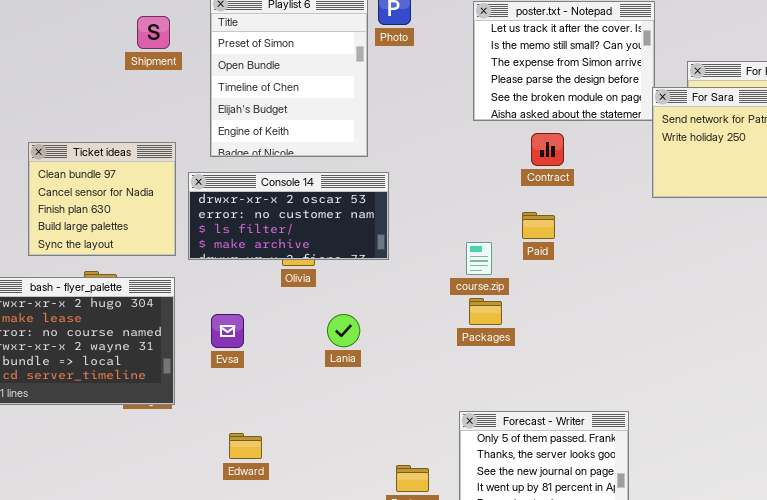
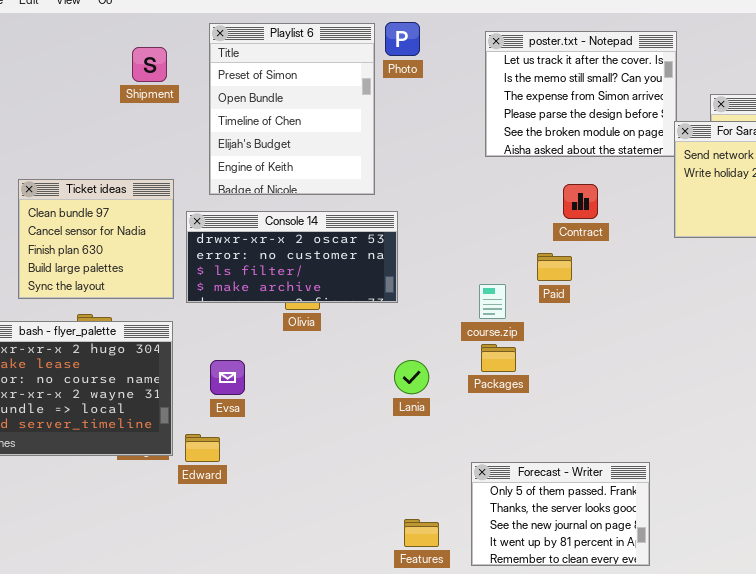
Contract: [531,133,564,166] -> [563,184,598,219], moved
Lania: [327,314,360,347] -> [394,360,429,394], moved
Edward: [229,433,262,459] -> [185,434,220,462], moved

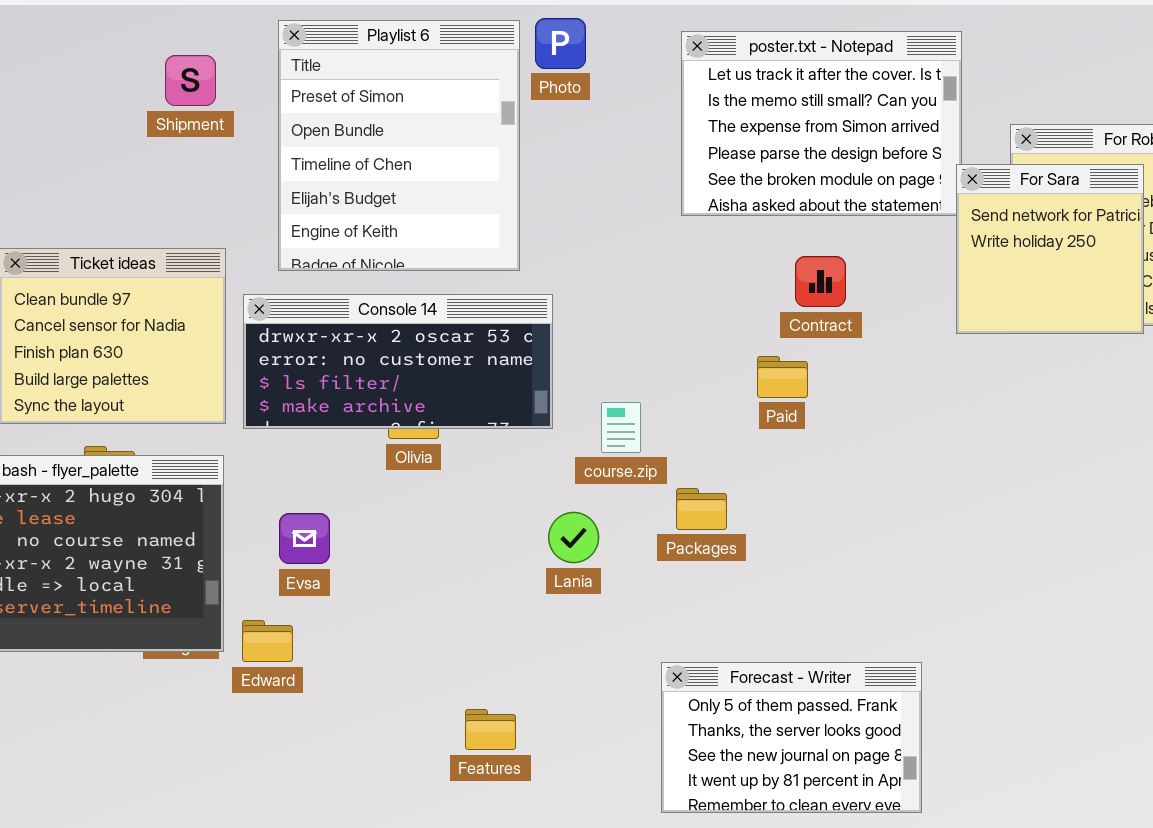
course.zip: [479,284,506,319] -> [601,402,641,453], moved
Features: [404,519,439,547] -> [465,709,516,750], moved

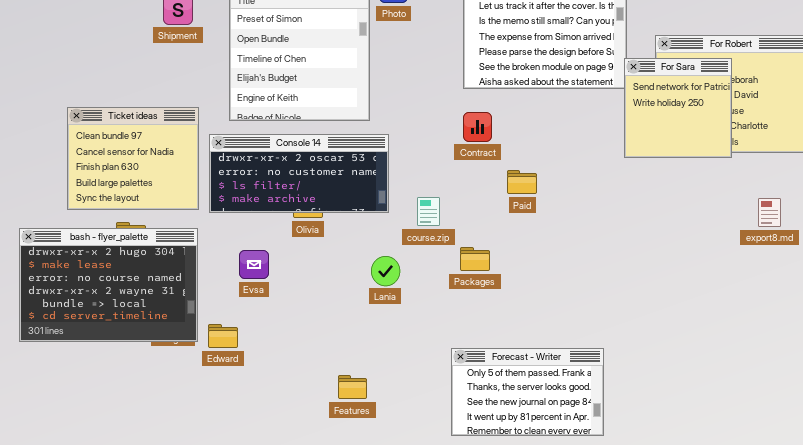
Contract: [795,256,846,307] -> [463,112,492,142], moved
Lania: [548,512,599,563] -> [371,256,400,286], moved
Evsa: [279,513,330,564] -> [239,250,269,279], moved

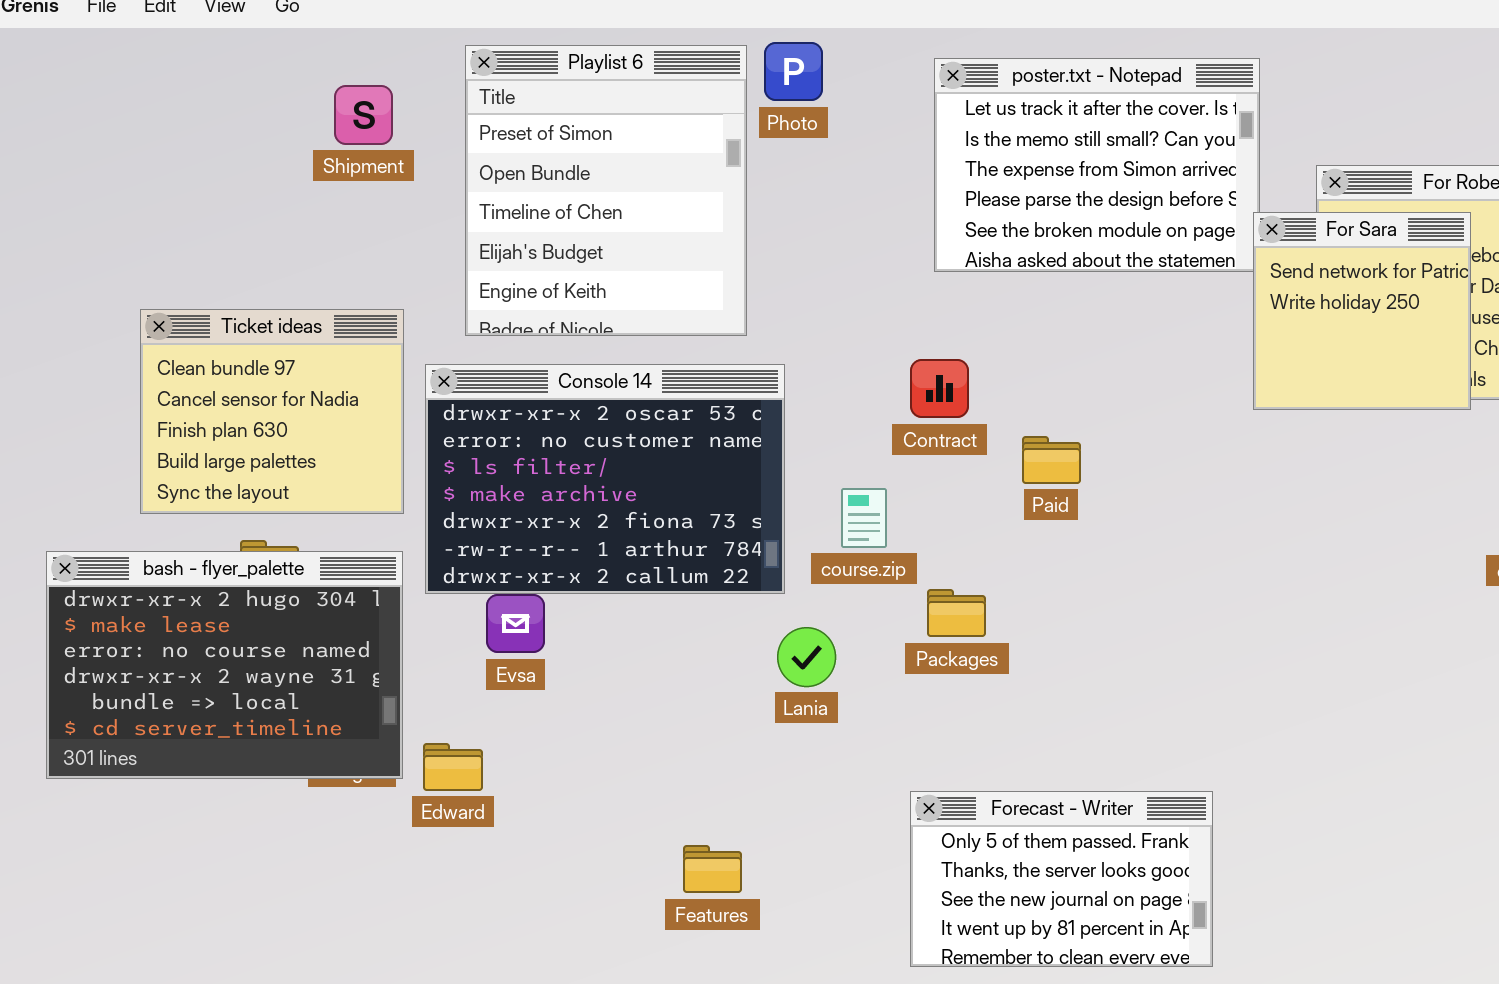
Contract: [463,112,492,142] -> [910,359,969,418], moved
Console 14: [209,134,389,213] -> [425,364,785,594], resized
Lania: [371,256,400,286] -> [777,627,836,687], moved

